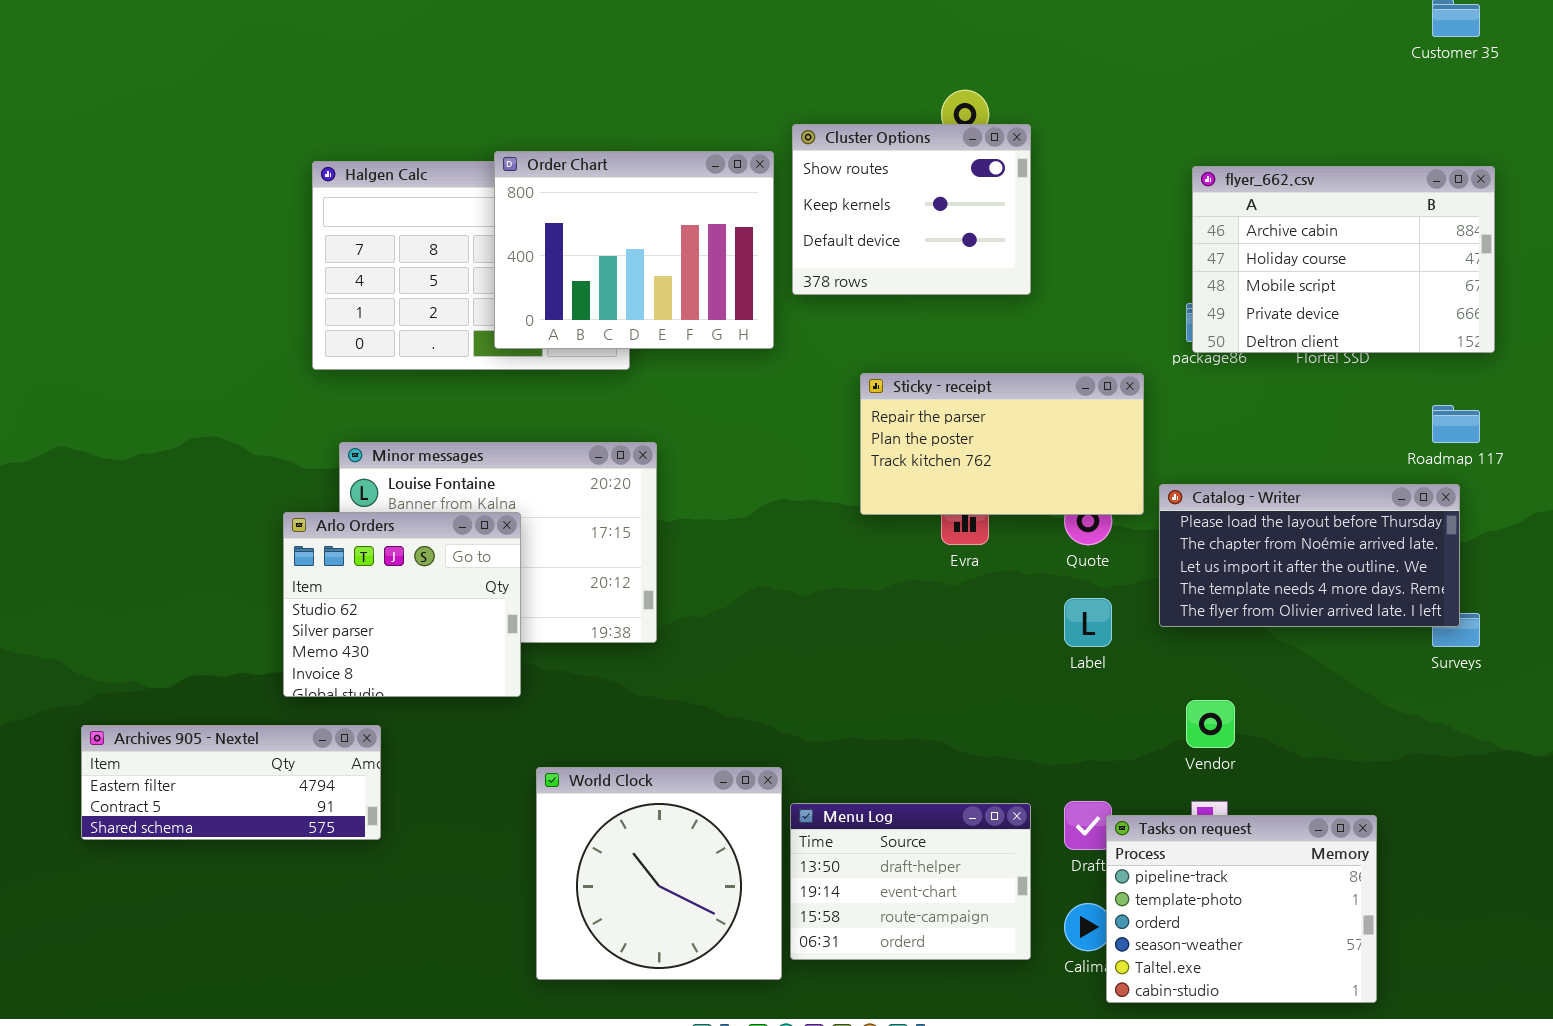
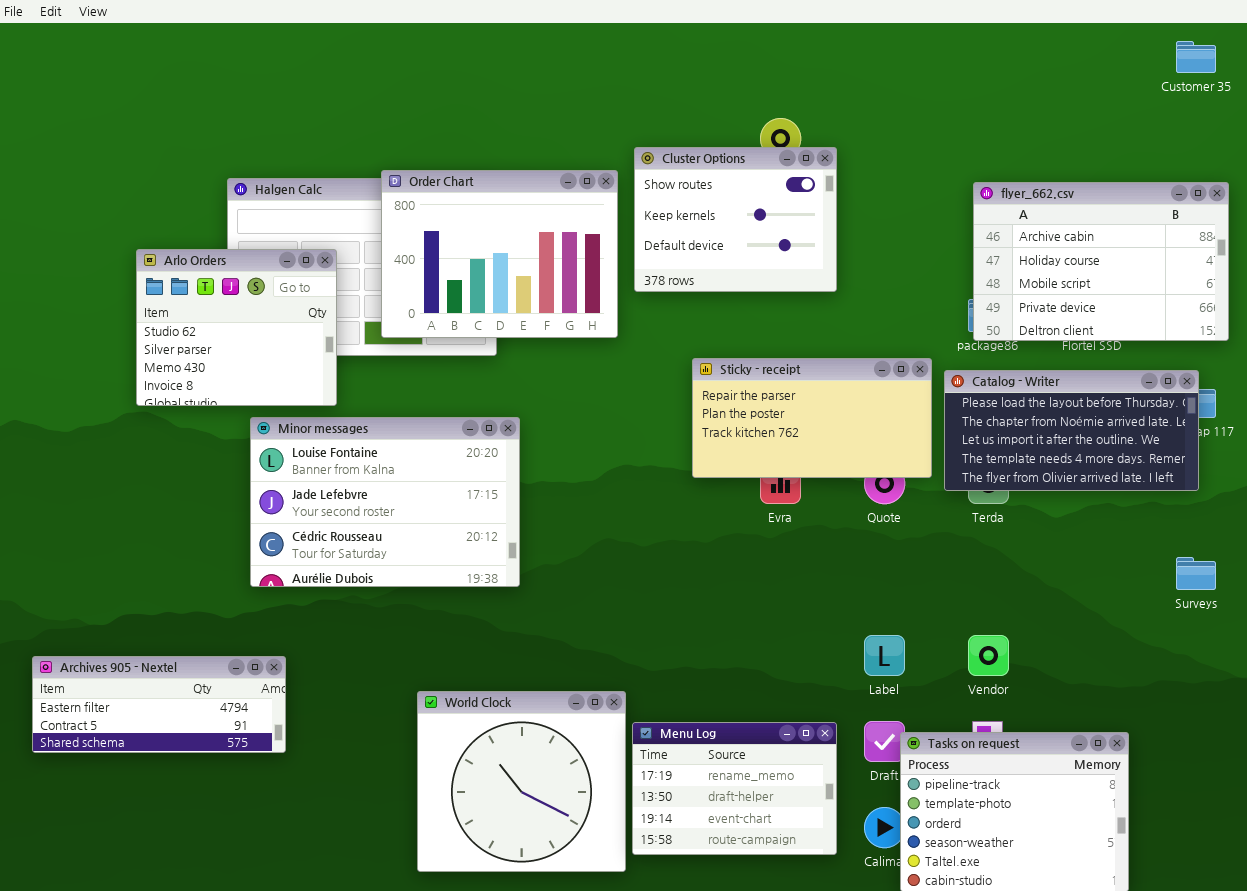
Catalog - Writer: [1159,484,1460,627] -> [944,370,1199,491], moved
Arlo Orders: [283,512,521,697] -> [136,249,337,406], moved
Label: [1064,598,1112,647] -> [864,635,905,676], moved
Menu Log: [790,803,1031,960] -> [632,722,837,855], scrolled up 1 row

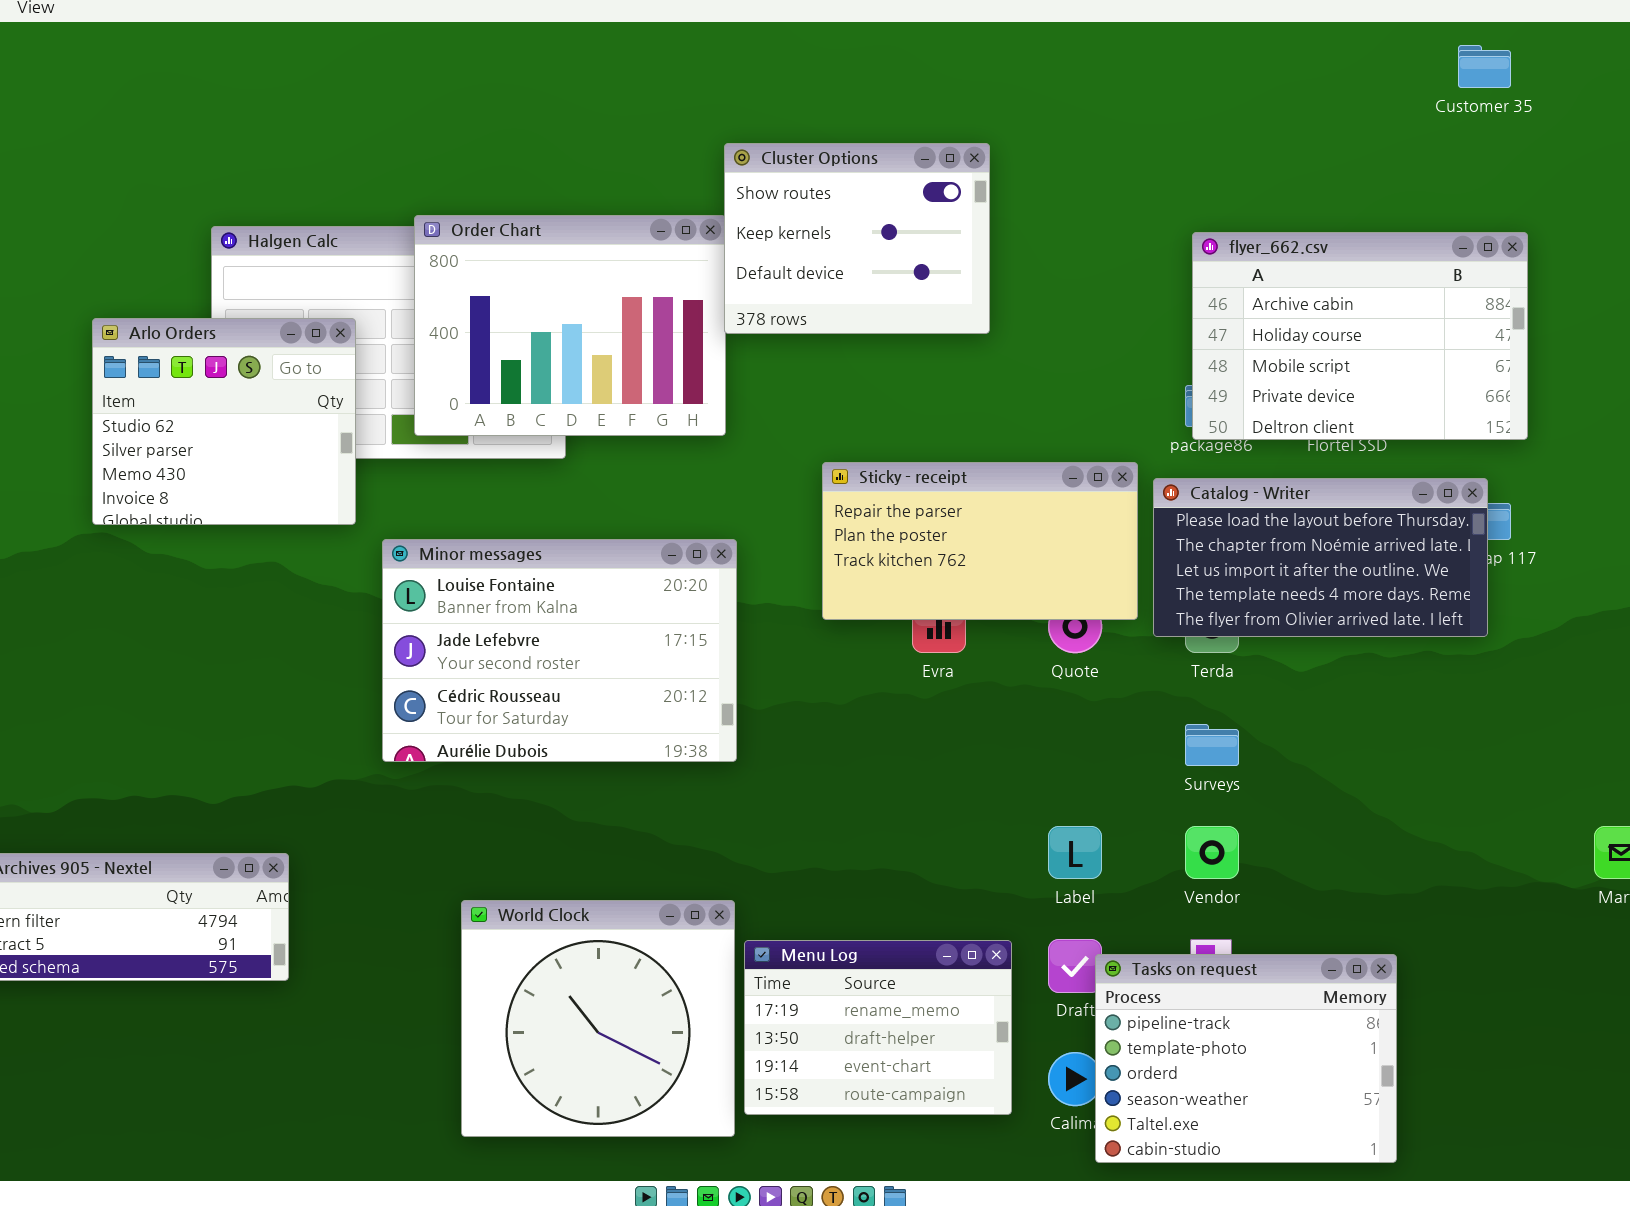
Cluster Options: [634,147,837,292] -> [724,143,990,334], moved
Minor messages: [250,417,520,587] -> [382,539,737,762], moved
Surveys: [1176,557,1216,590] -> [1185,724,1239,766], moved

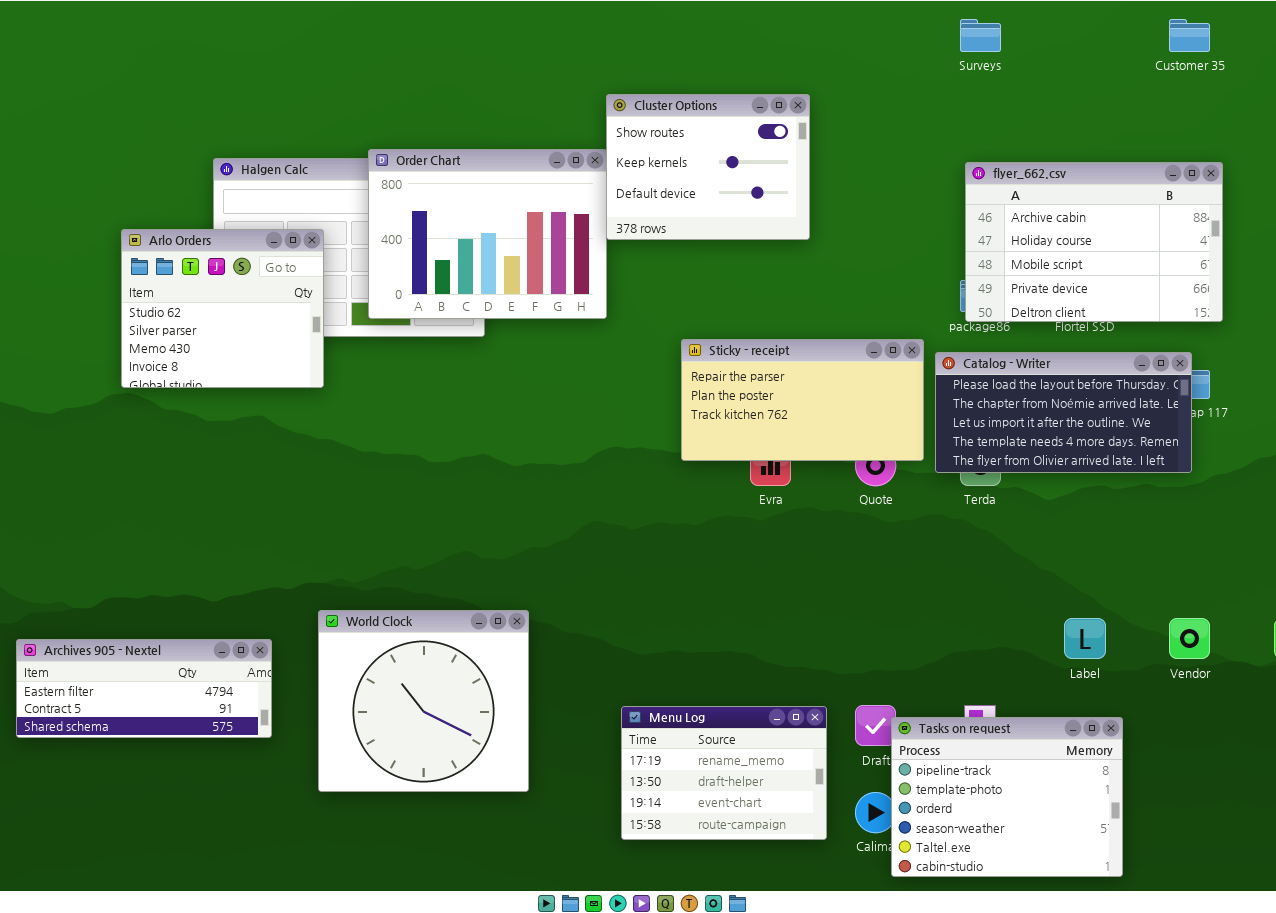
Minor messages: [382,539,737,762] -> none, closed
Surveys: [1185,724,1239,766] -> [960,19,1001,52], moved
Label: [1048,826,1102,879] -> [1064,618,1106,659], moved
Vendor: [1185,826,1239,879] -> [1169,618,1210,659], moved
World Clock: [461,900,735,1137] -> [318,610,529,792], moved

